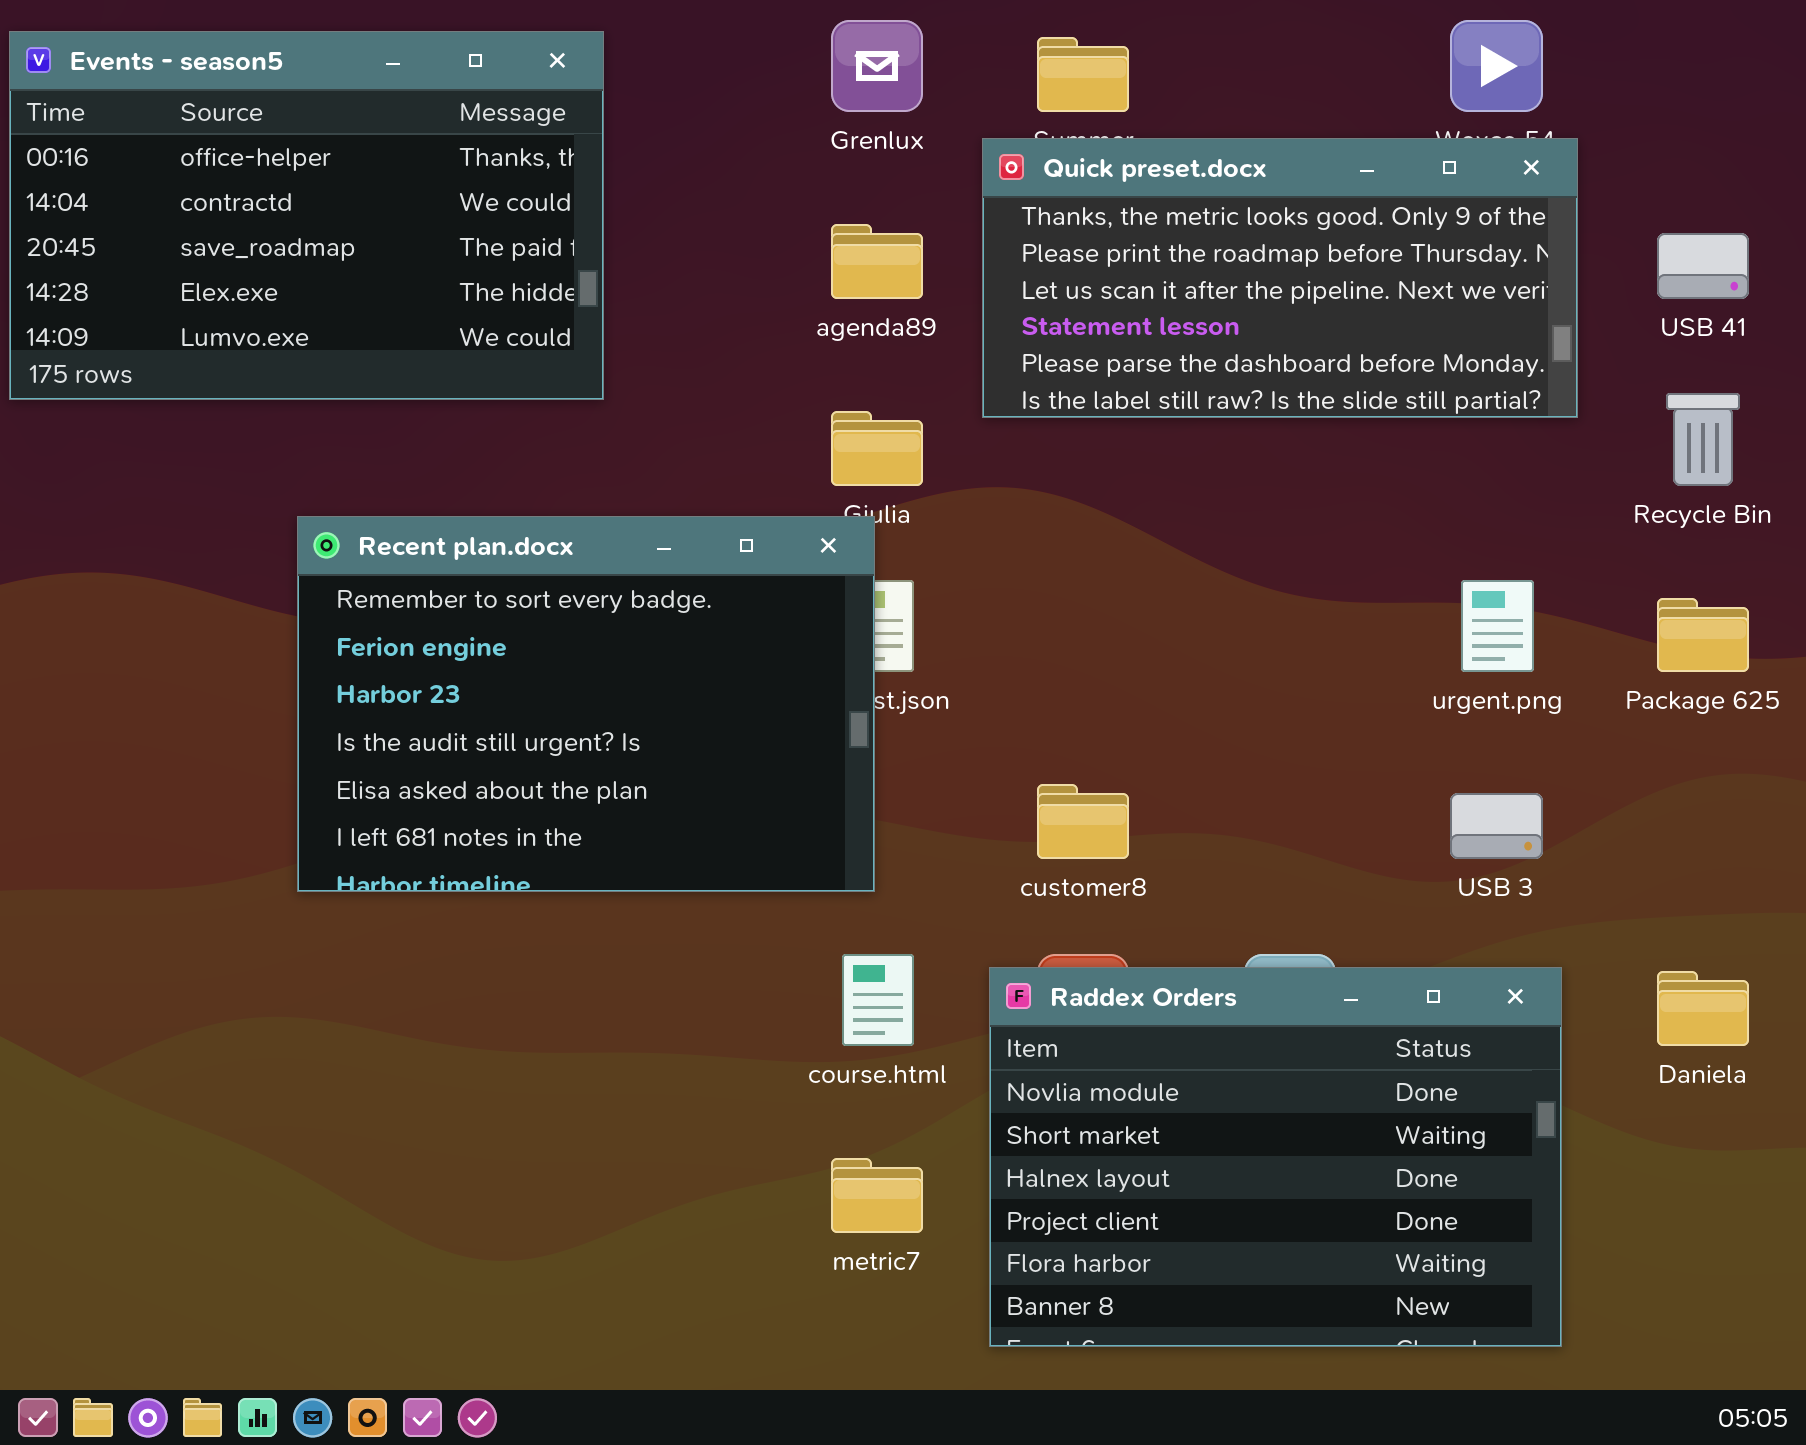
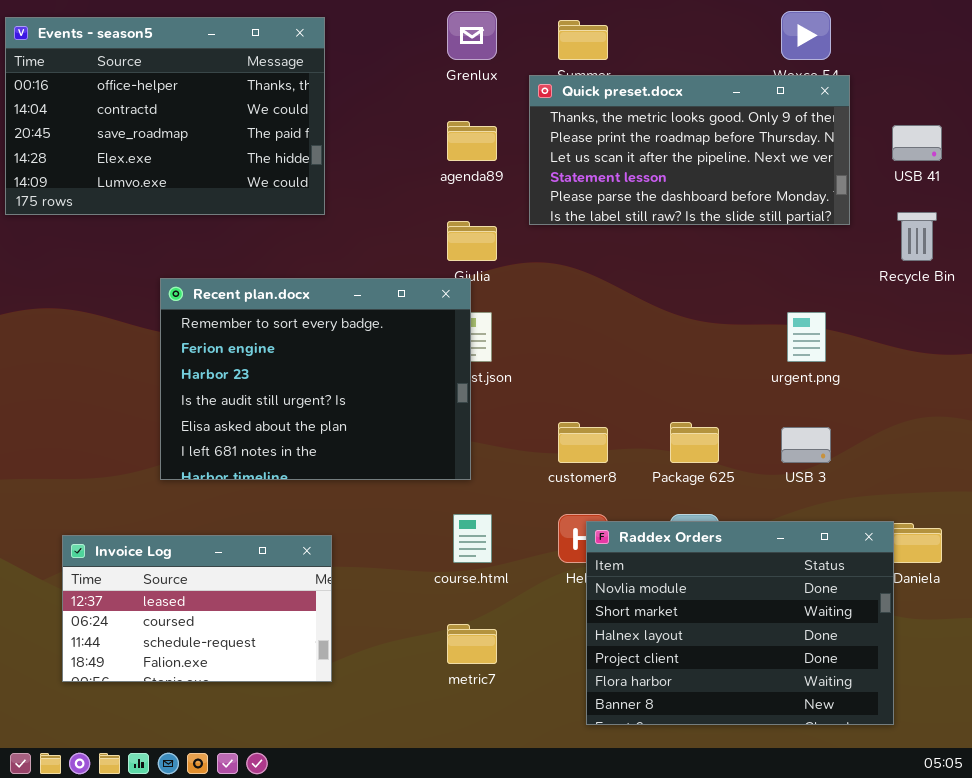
Package 625: [1657,598,1749,672] -> [670,422,719,463], moved
Raddex Orders: [989,967,1562,1347] -> [586,521,894,725], moved
Invoice Log: none -> [62,535,332,682], opened

